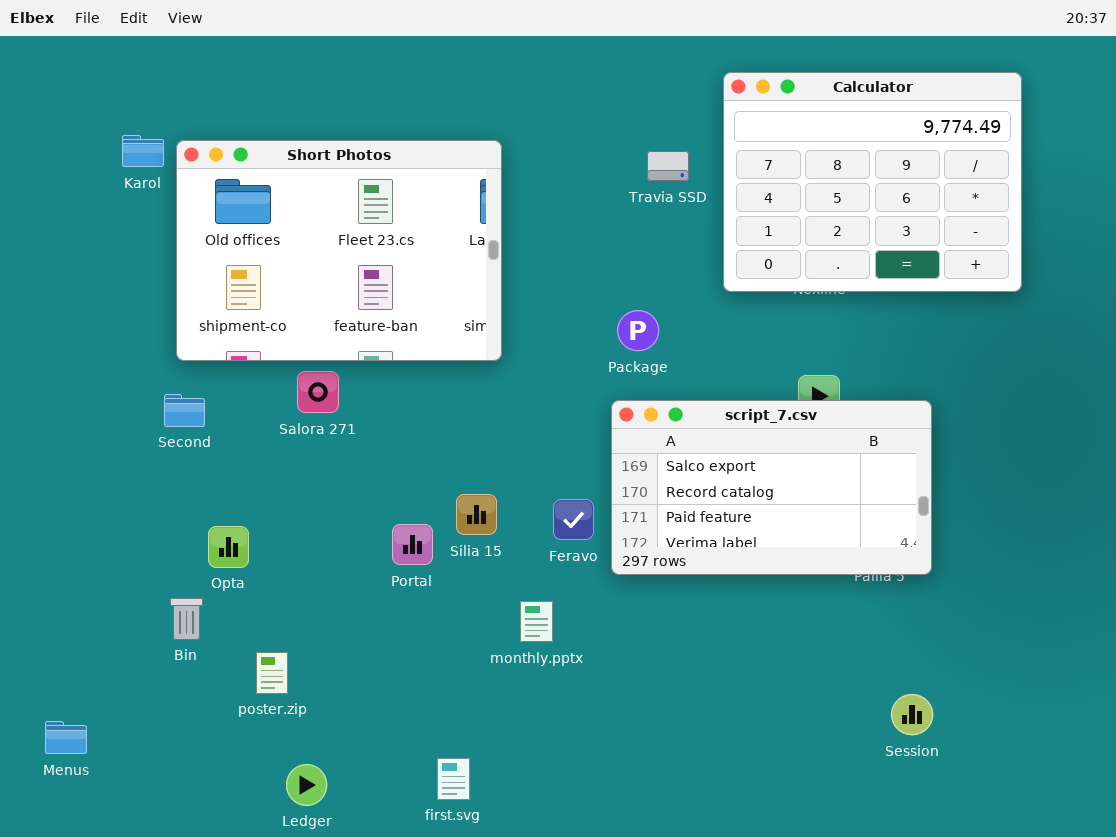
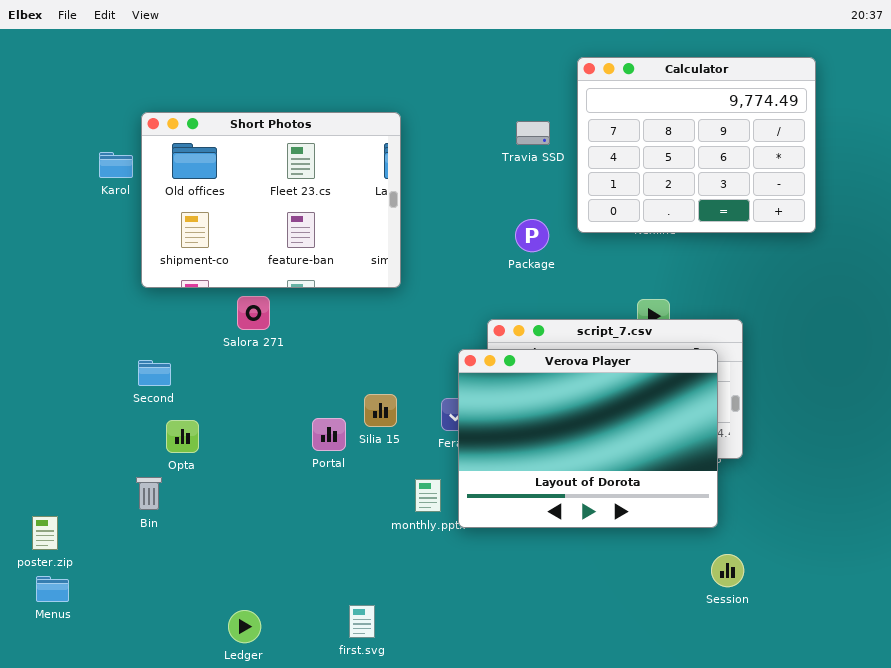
Karol: [122,135,164,167] -> [99,152,133,178], moved
Package: [617,310,659,351] -> [515,219,549,252], moved
Second: [164,394,205,427] -> [138,360,171,386], moved
Verova Player: none -> [458,349,718,528], opened
poster.zip: [256,652,288,694] -> [32,516,58,550], moved

